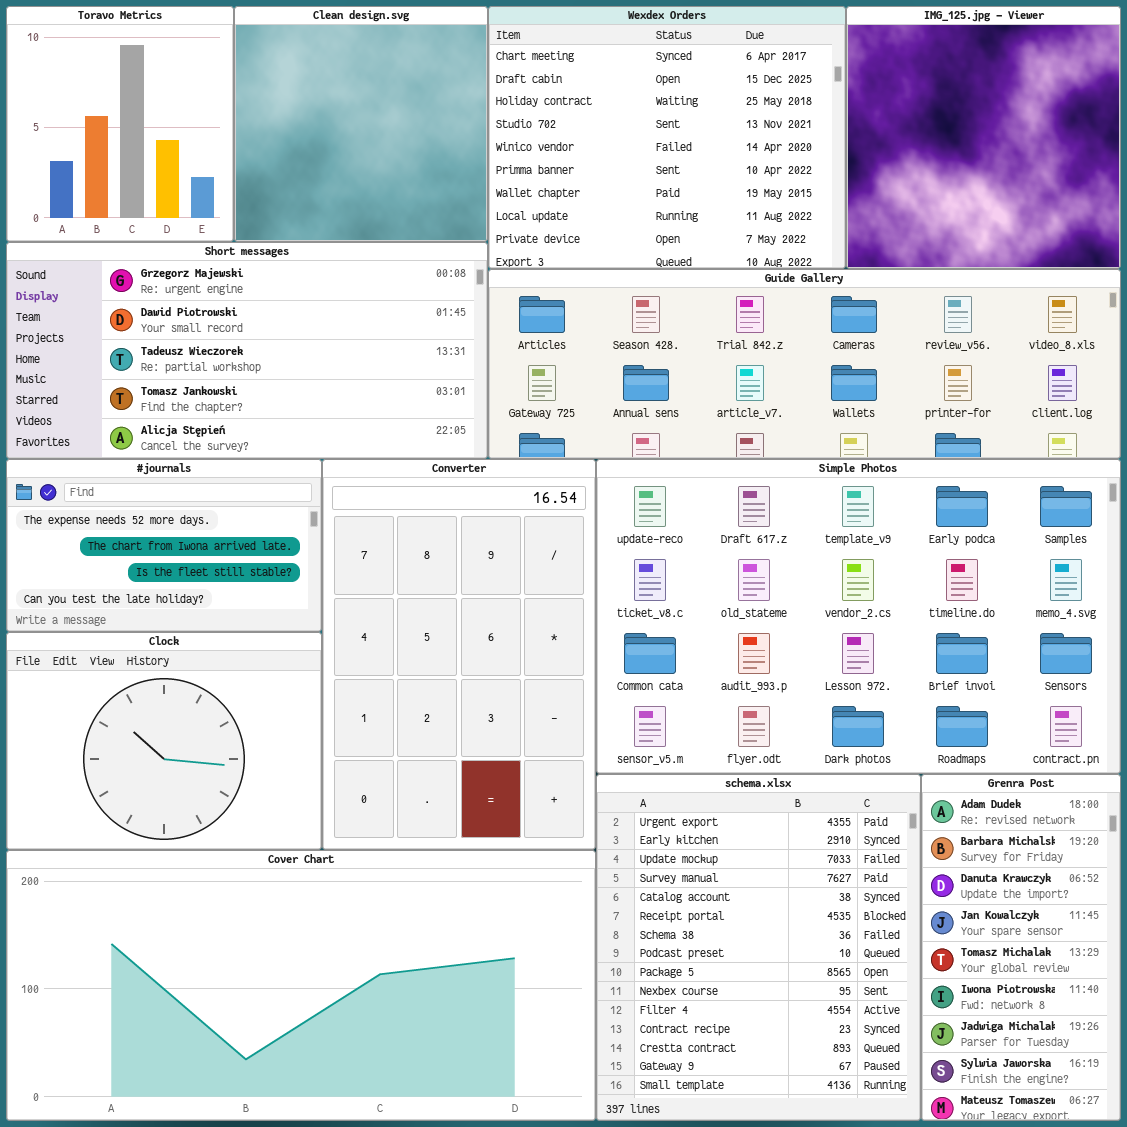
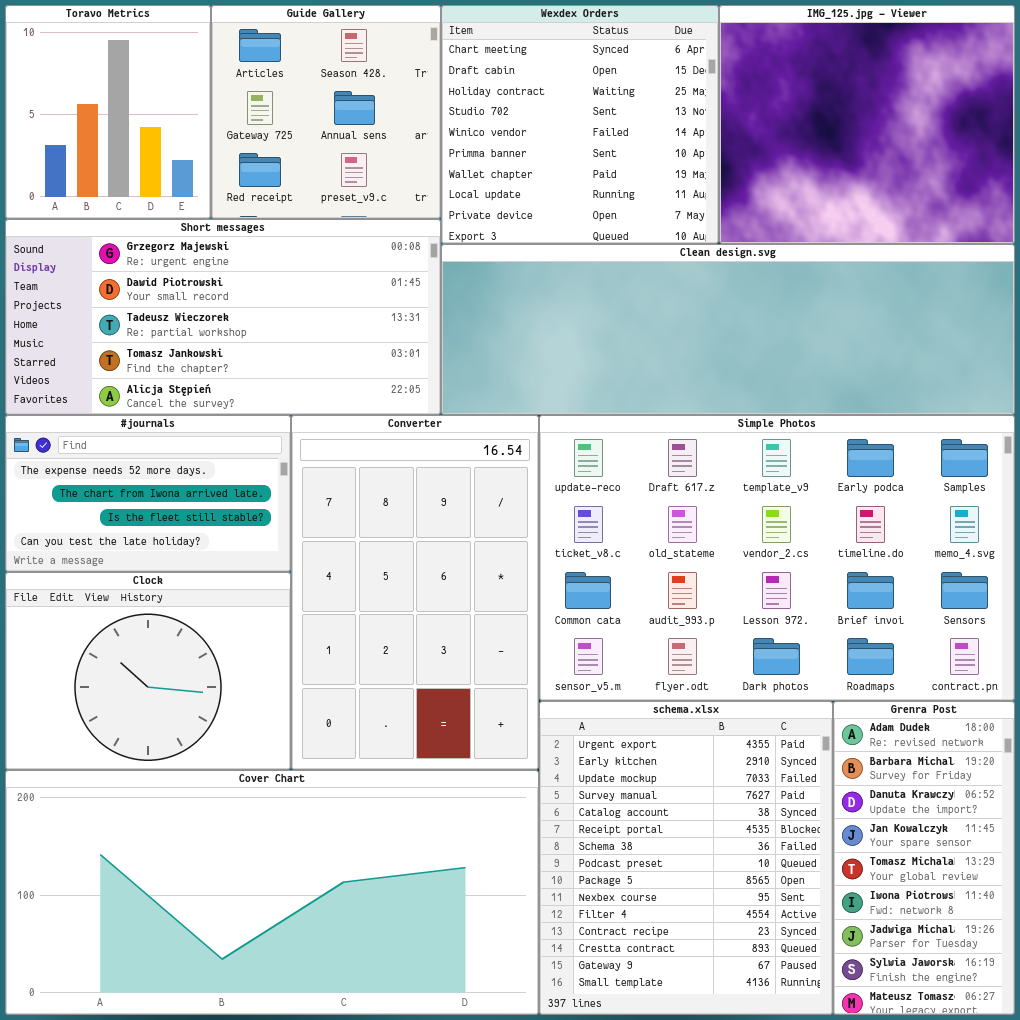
Clean design.svg: [234,6,488,242] -> [441,244,1015,415], moved, resized
Wexdex Orders: [488,6,846,269] -> [441,5,719,244], resized
IMG_125.jpg - Viewer: [846,6,1121,269] -> [719,5,1015,244], resized
Guide Gallery: [488,269,1121,459] -> [211,5,441,219], moved, resized

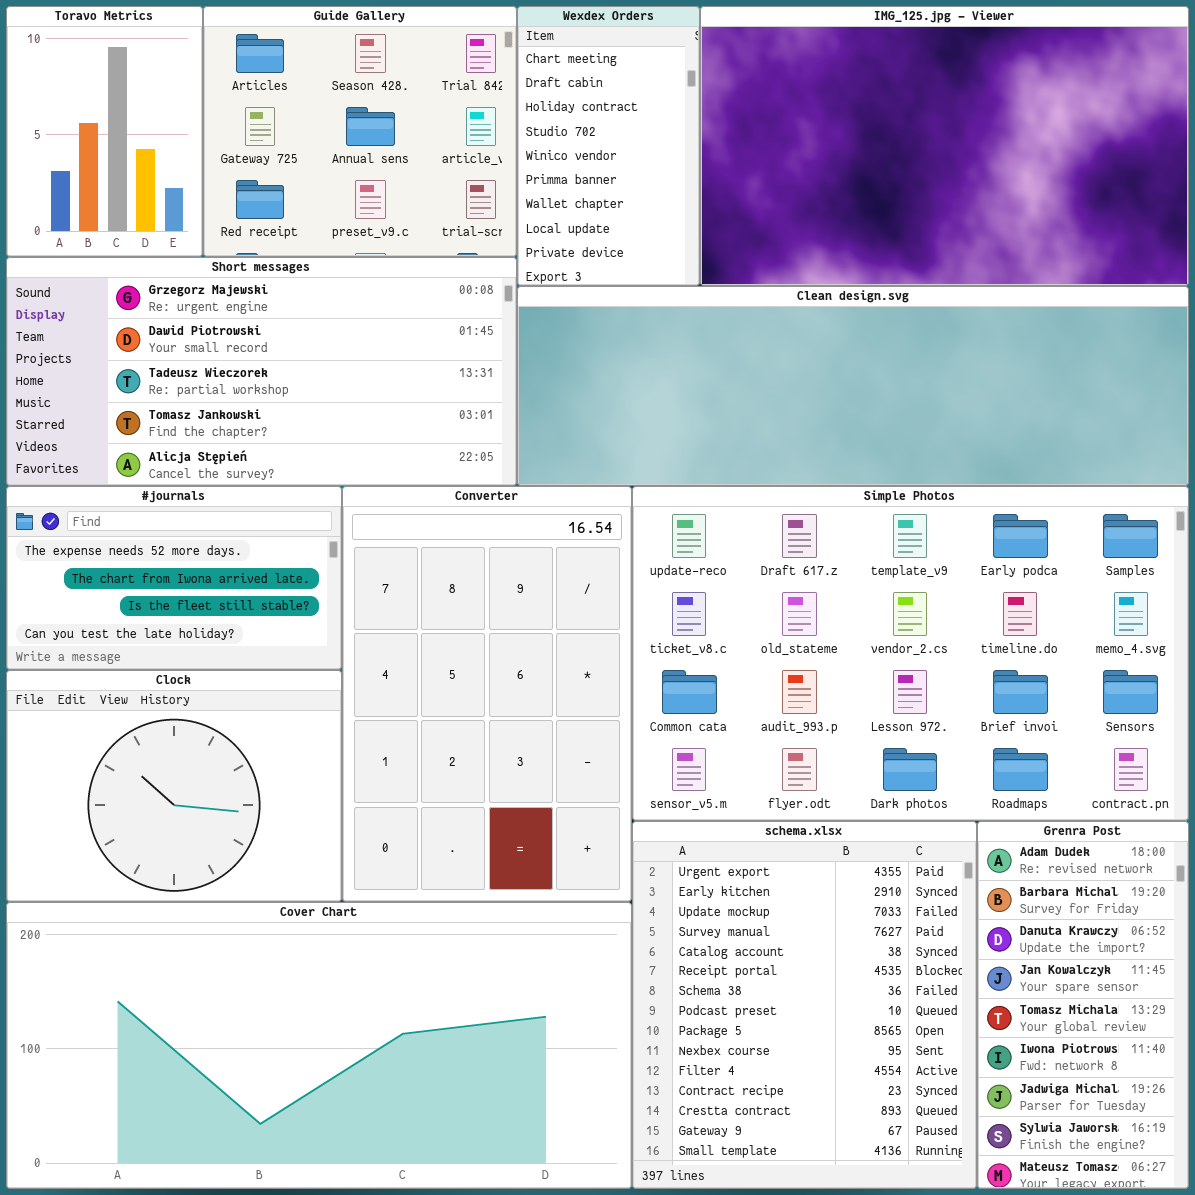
Toravo Metrics: [5,5,211,219] -> [6,6,203,257], resized
Guide Gallery: [211,5,441,219] -> [203,6,517,257], resized
Wexdex Orders: [441,5,719,244] -> [517,6,700,286], resized
IMG_125.jpg - Viewer: [719,5,1015,244] -> [700,6,1189,286], resized

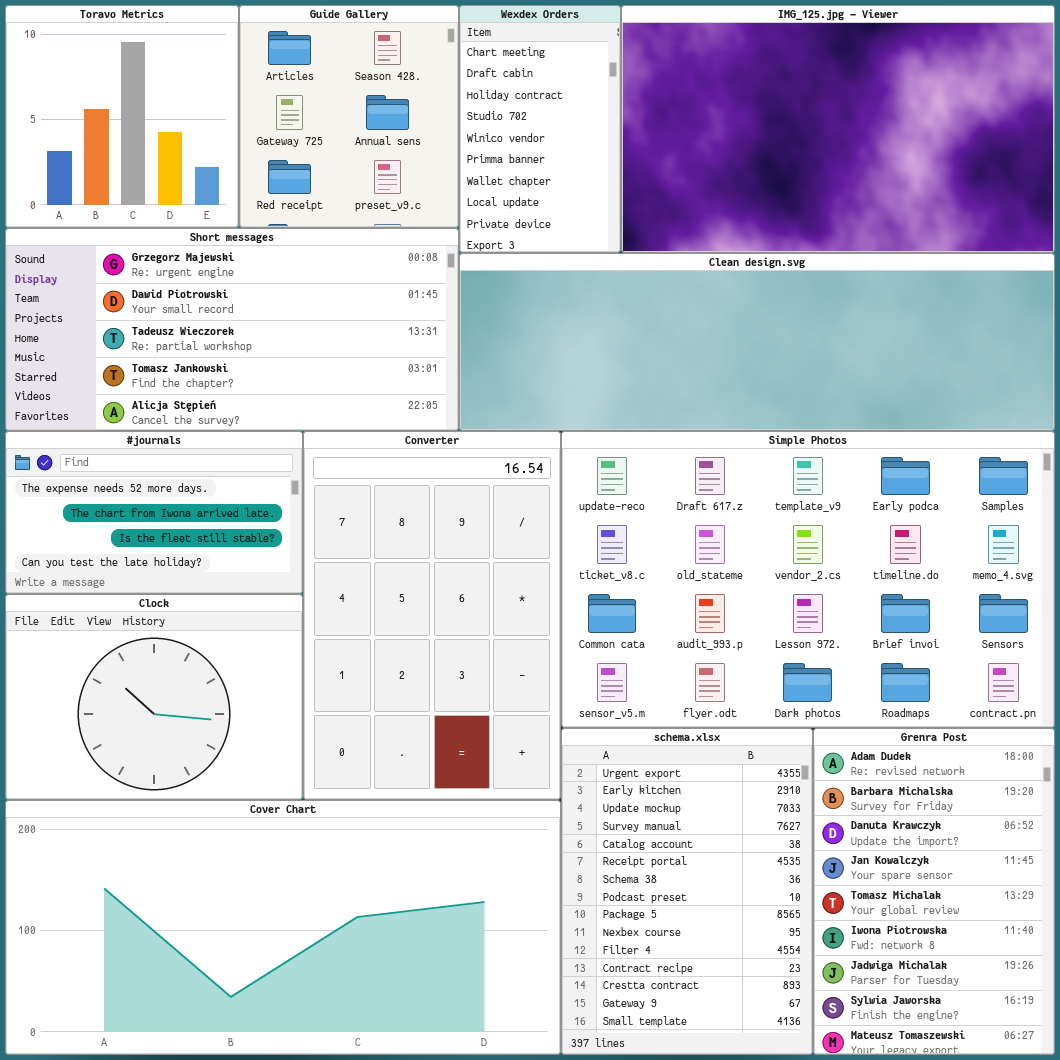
Toravo Metrics: [6,6,203,257] -> [5,5,239,228], resized
Guide Gallery: [203,6,517,257] -> [239,5,459,228], resized
schema.xlsx: [632,821,977,1189] -> [561,728,813,1055], resized
Grenra Post: [977,821,1189,1189] -> [813,728,1055,1055], resized

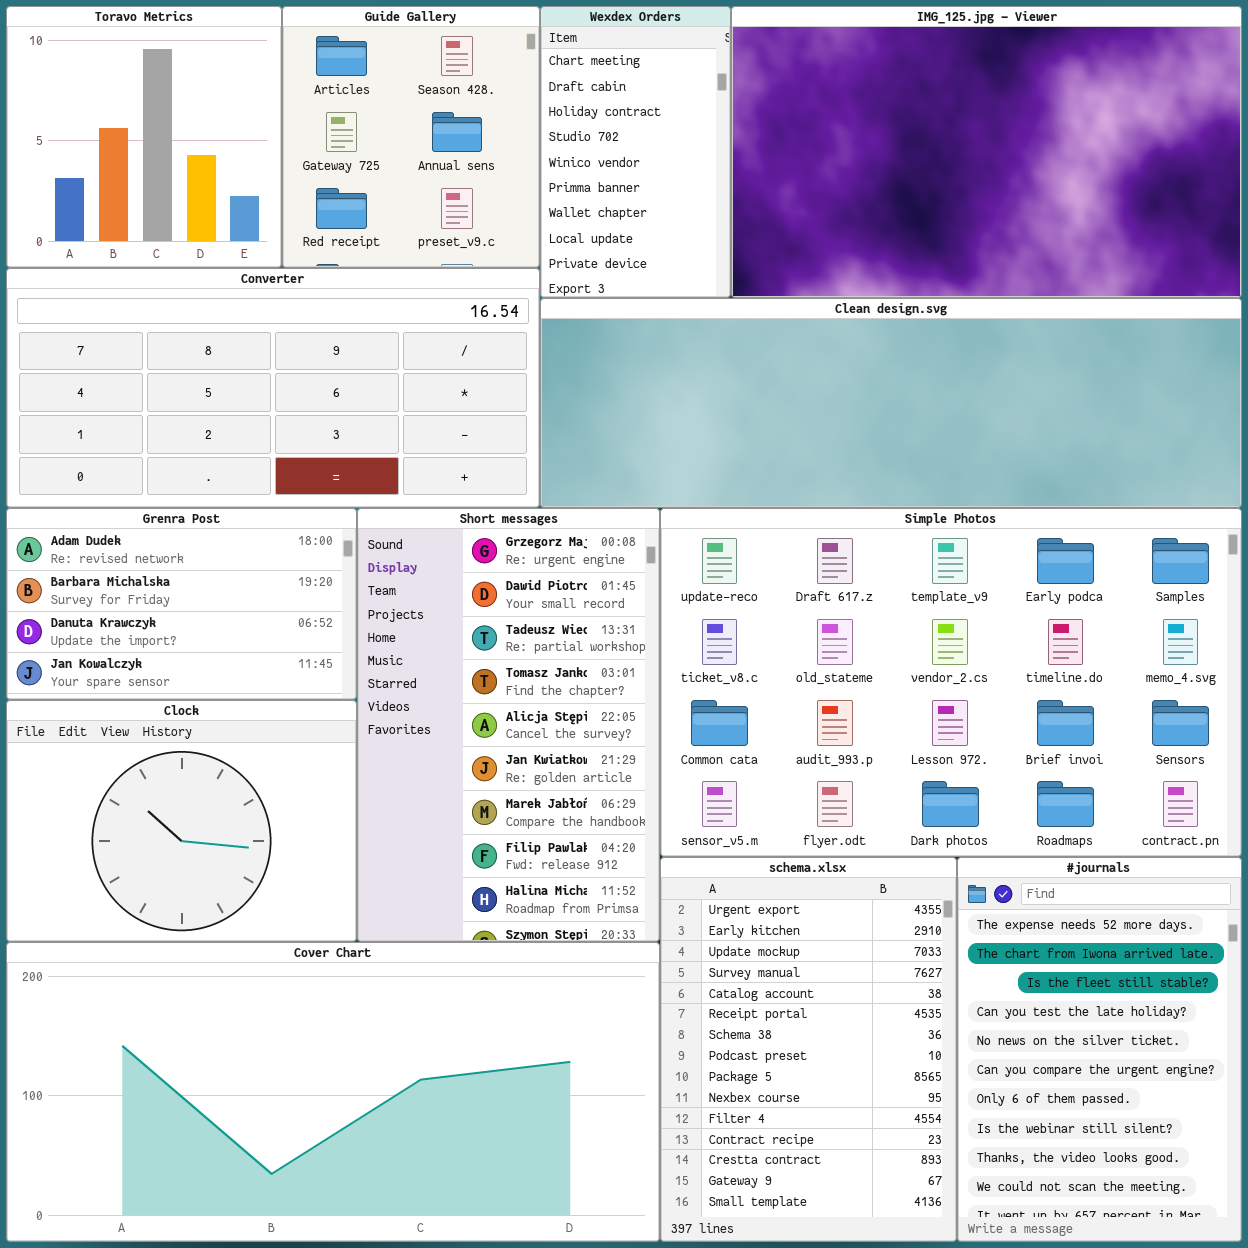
Short messages: [5,228,459,431] -> [357,508,660,942], moved, resized
#journals: [5,431,303,594] -> [957,857,1242,1242], moved, resized
Converter: [303,431,561,800] -> [6,268,540,508], moved, resized
Grenra Post: [813,728,1055,1055] -> [6,508,357,700], moved, resized

